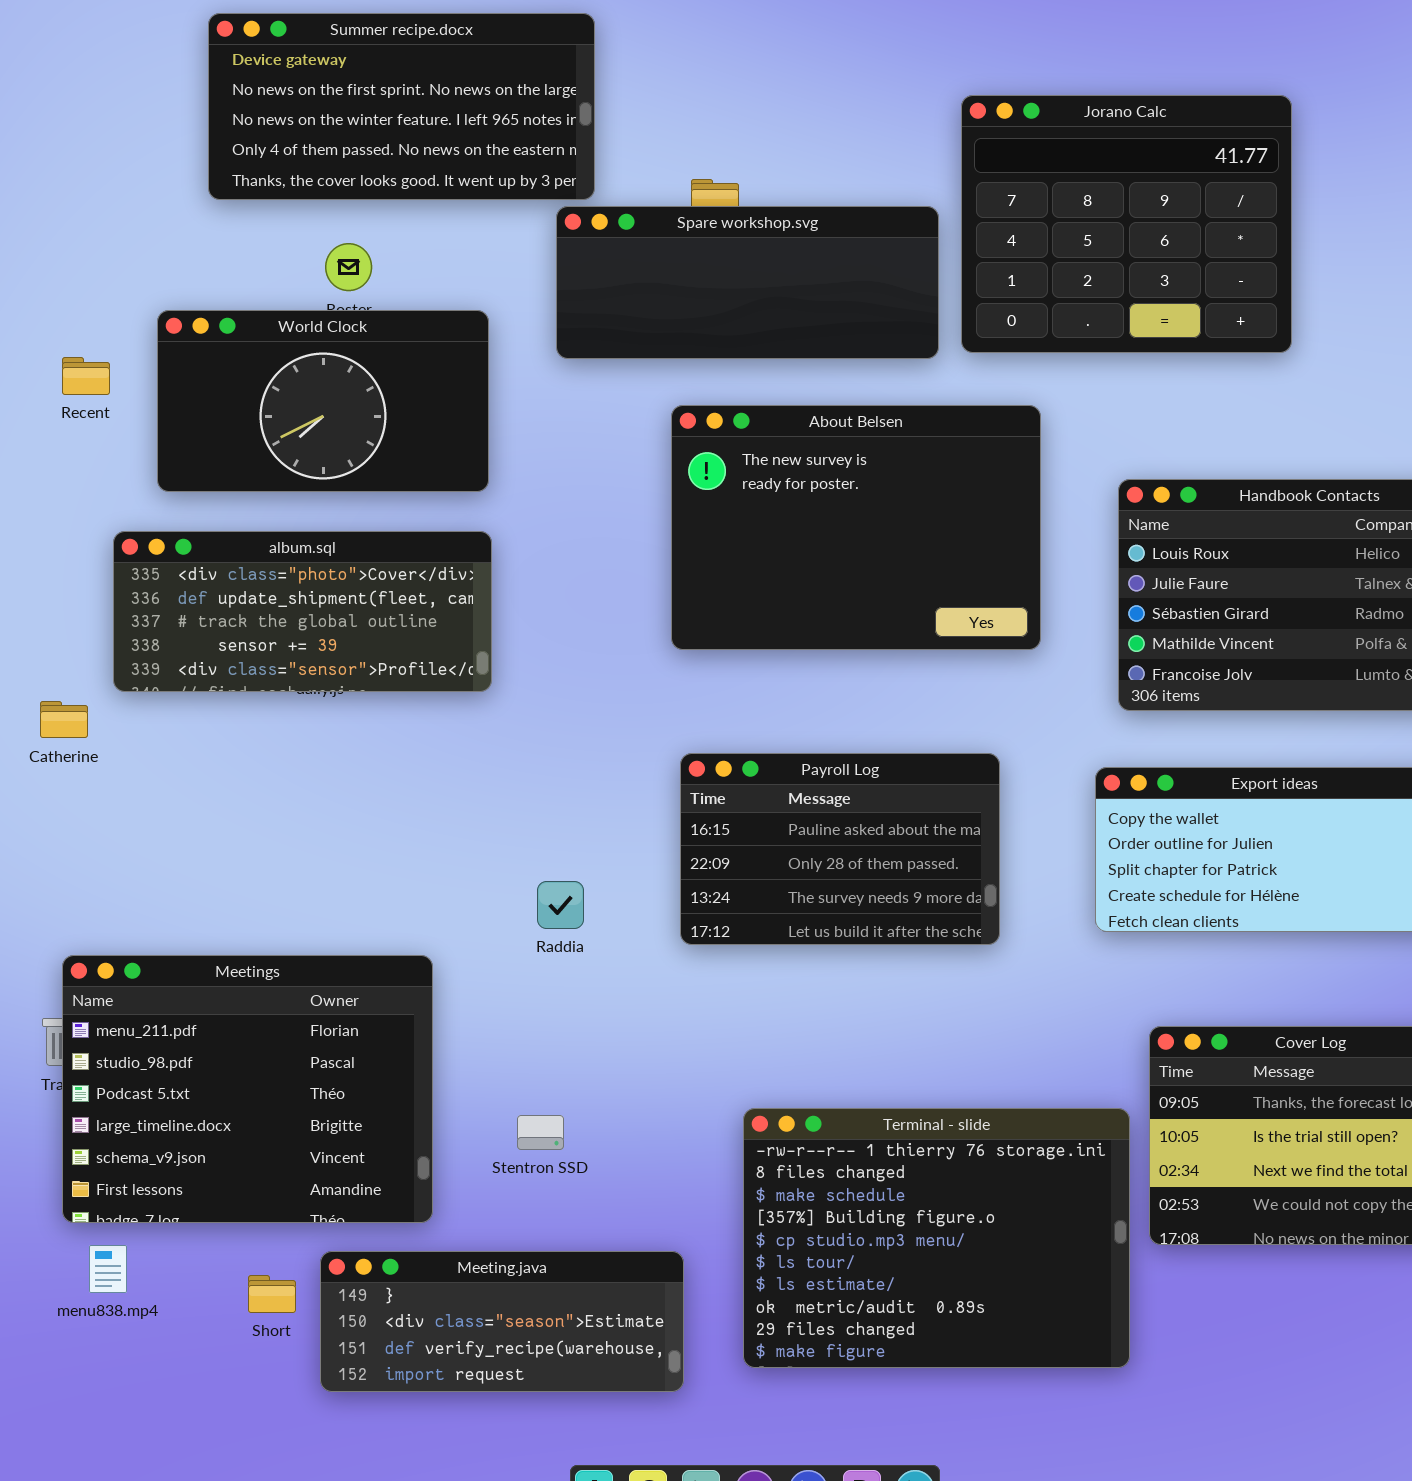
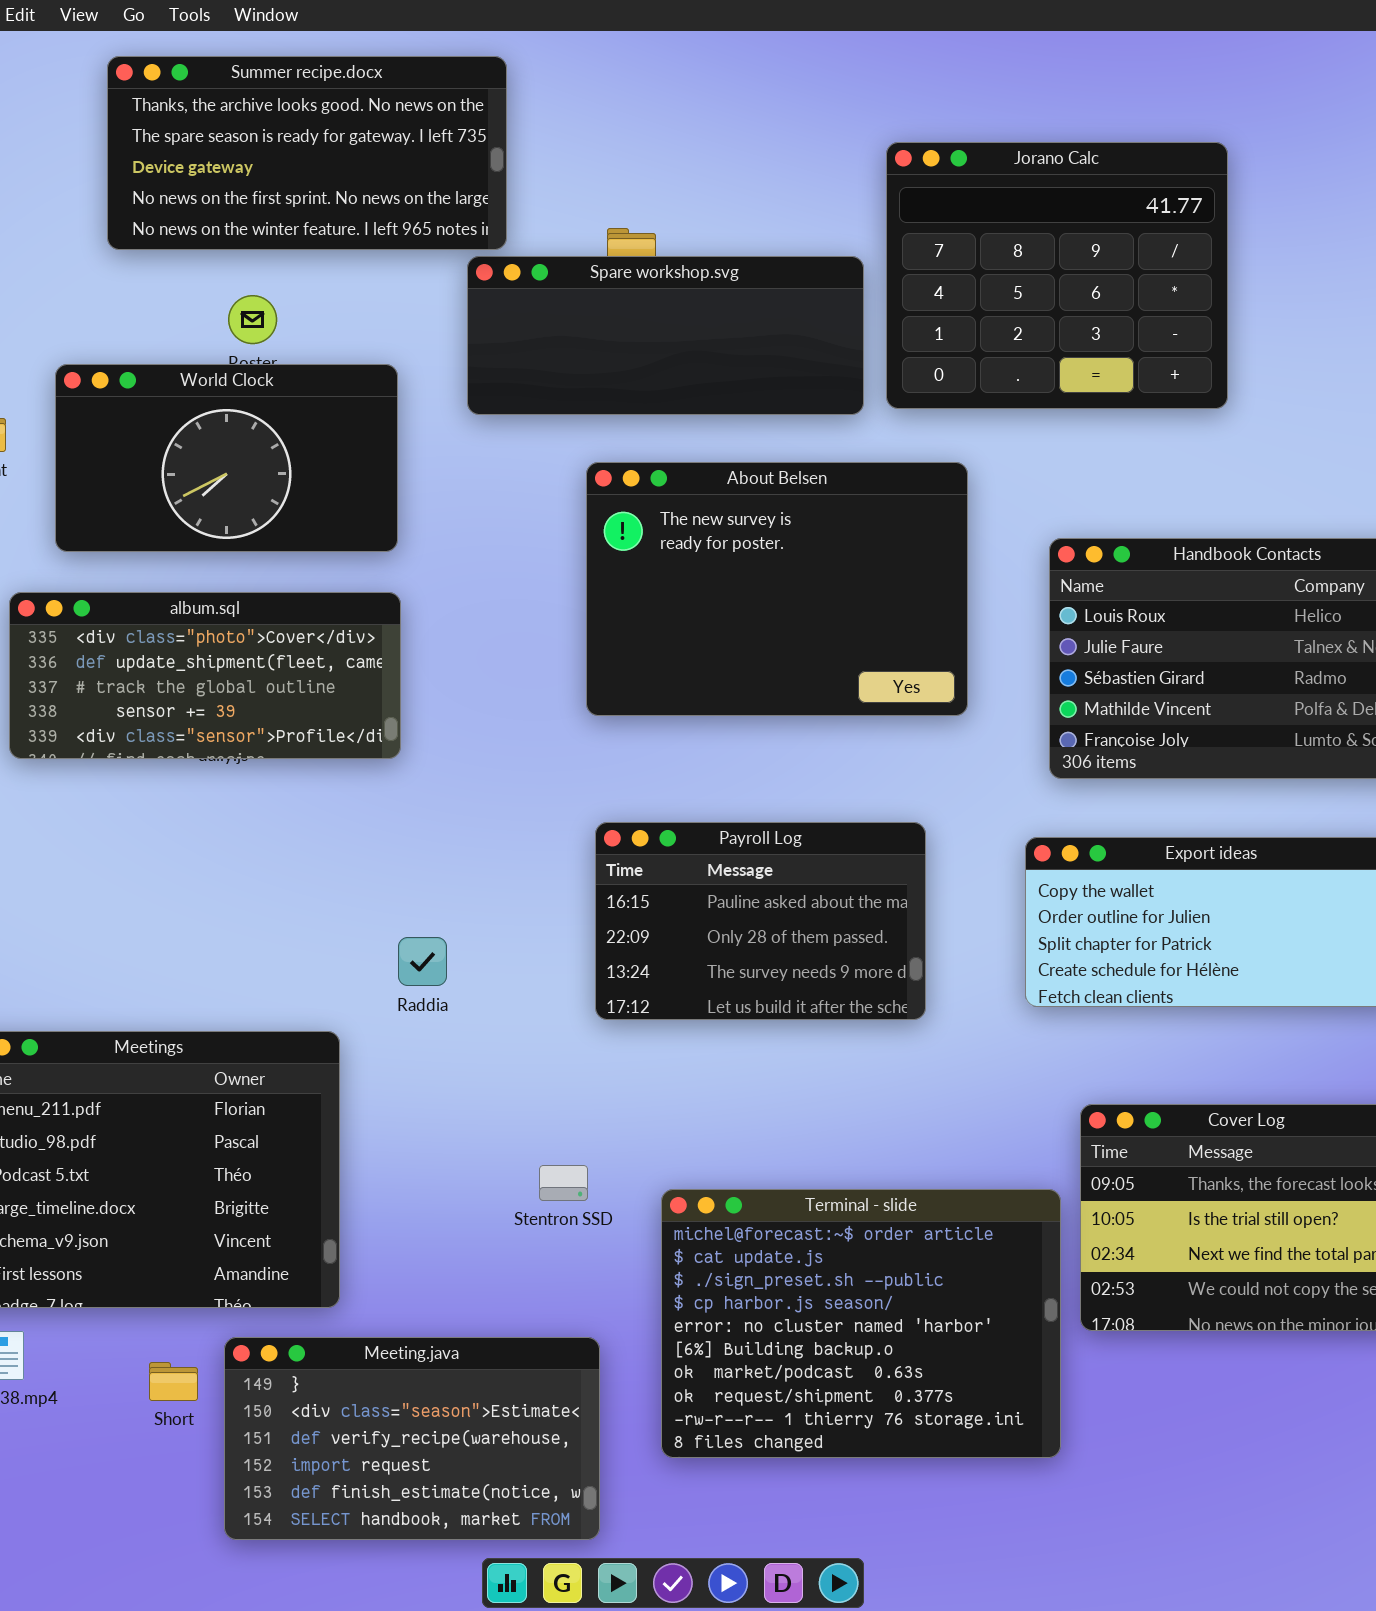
Summer recipe.docx: [208,13,595,200] -> [107,56,507,250], scrolled up 2 rows
Raddia: [537,881,584,929] -> [398,937,447,986], moved
Terminal - slide: [743,1108,1130,1368] -> [661,1189,1061,1458], scrolled up 8 rows
Stentron SSD: [517,1115,564,1150] -> [539,1165,588,1201], moved
Meeting.java: [320,1251,684,1392] -> [224,1337,600,1540], resized

